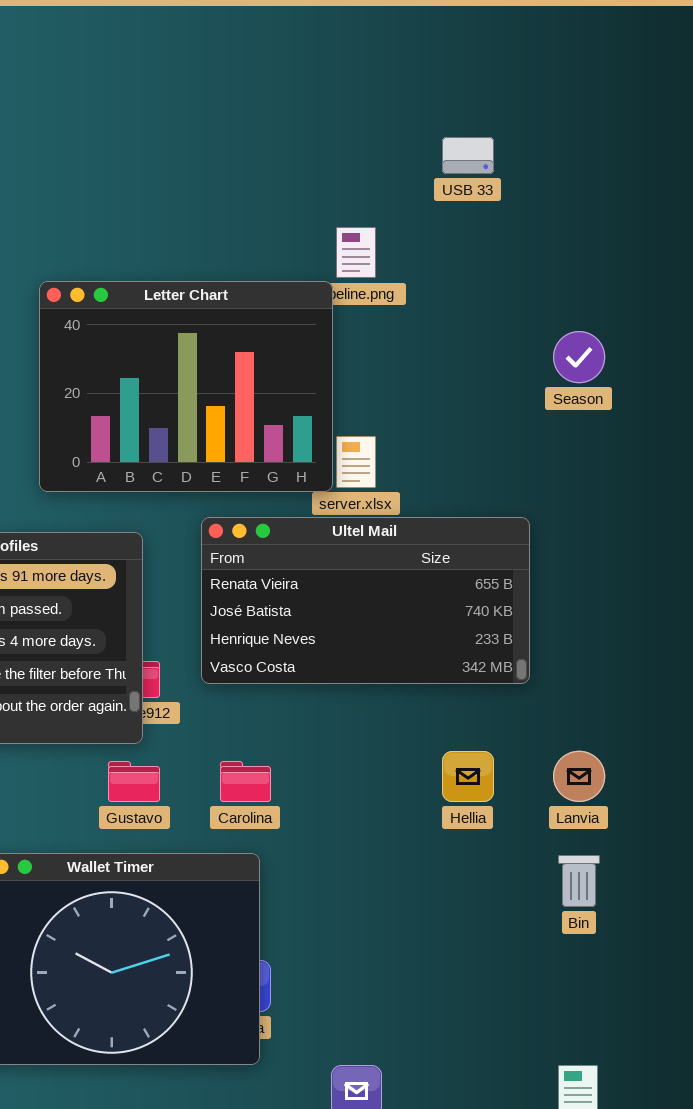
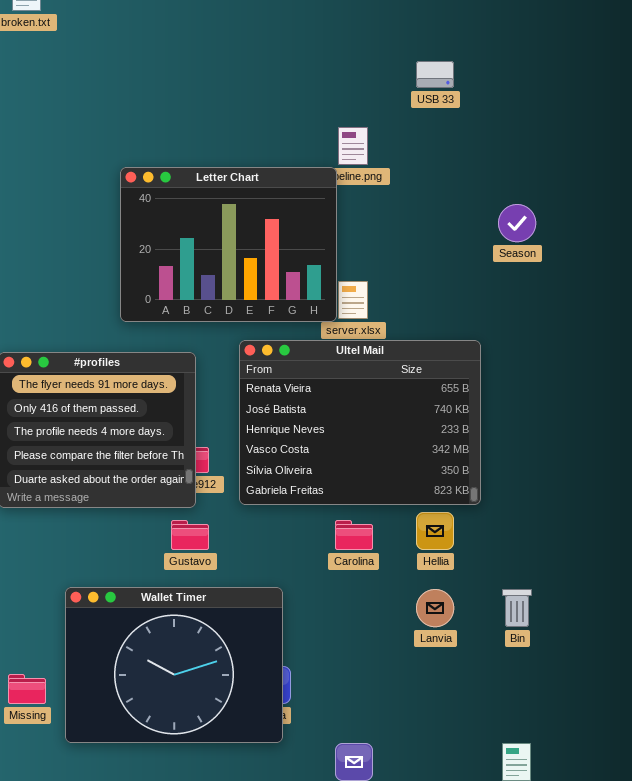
Ultel Mail: [201,517,530,684] -> [239,340,481,505], resized
Lanvia: [553,751,605,802] -> [416,589,454,627], moved
Carolina: [220,761,271,802] -> [335,520,373,550], moved

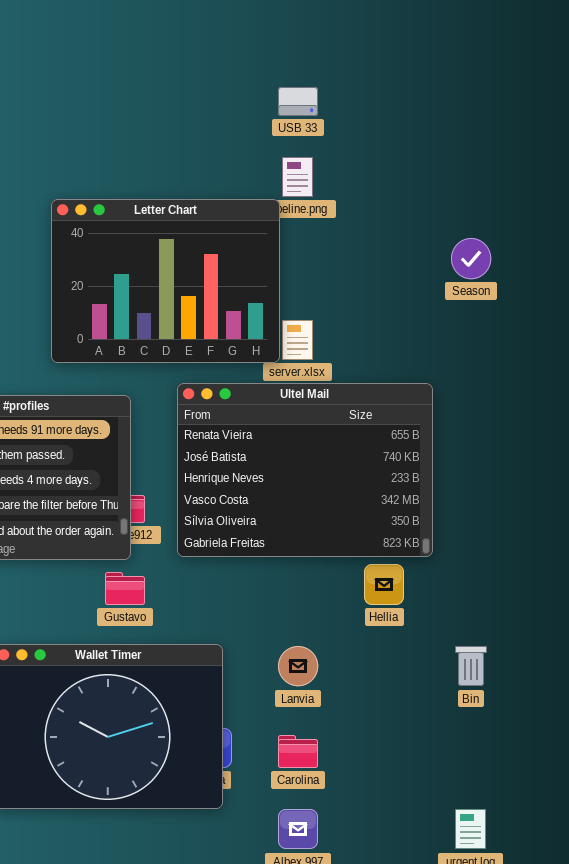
USB 33: [416,61,454,88] -> [278,87,318,116], moved
Carolina: [335,520,373,550] -> [278,735,318,768], moved
Lanvia: [416,589,454,627] -> [278,646,318,686], moved

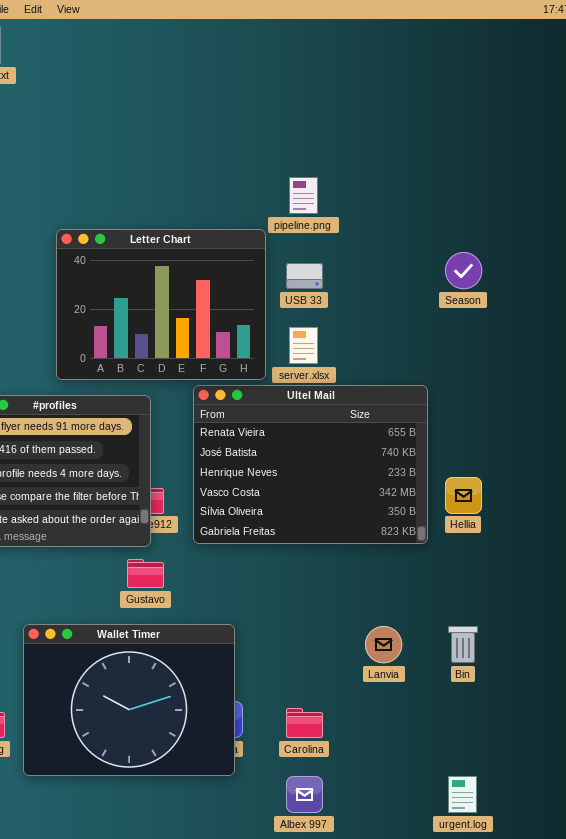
USB 33: [278,87,318,116] -> [286,263,323,289], moved
Letter Chart: [51,199,280,363] -> [56,229,266,380], moved
Hellia: [364,564,404,605] -> [445,477,482,514], moved
Lanvia: [278,646,318,686] -> [365,626,402,663], moved

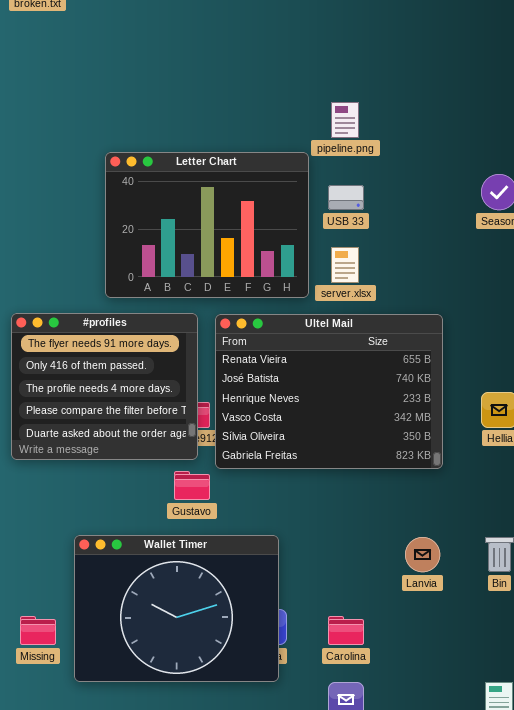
Ultel Mail: [193,385,428,544] -> [215,314,443,469], moved

